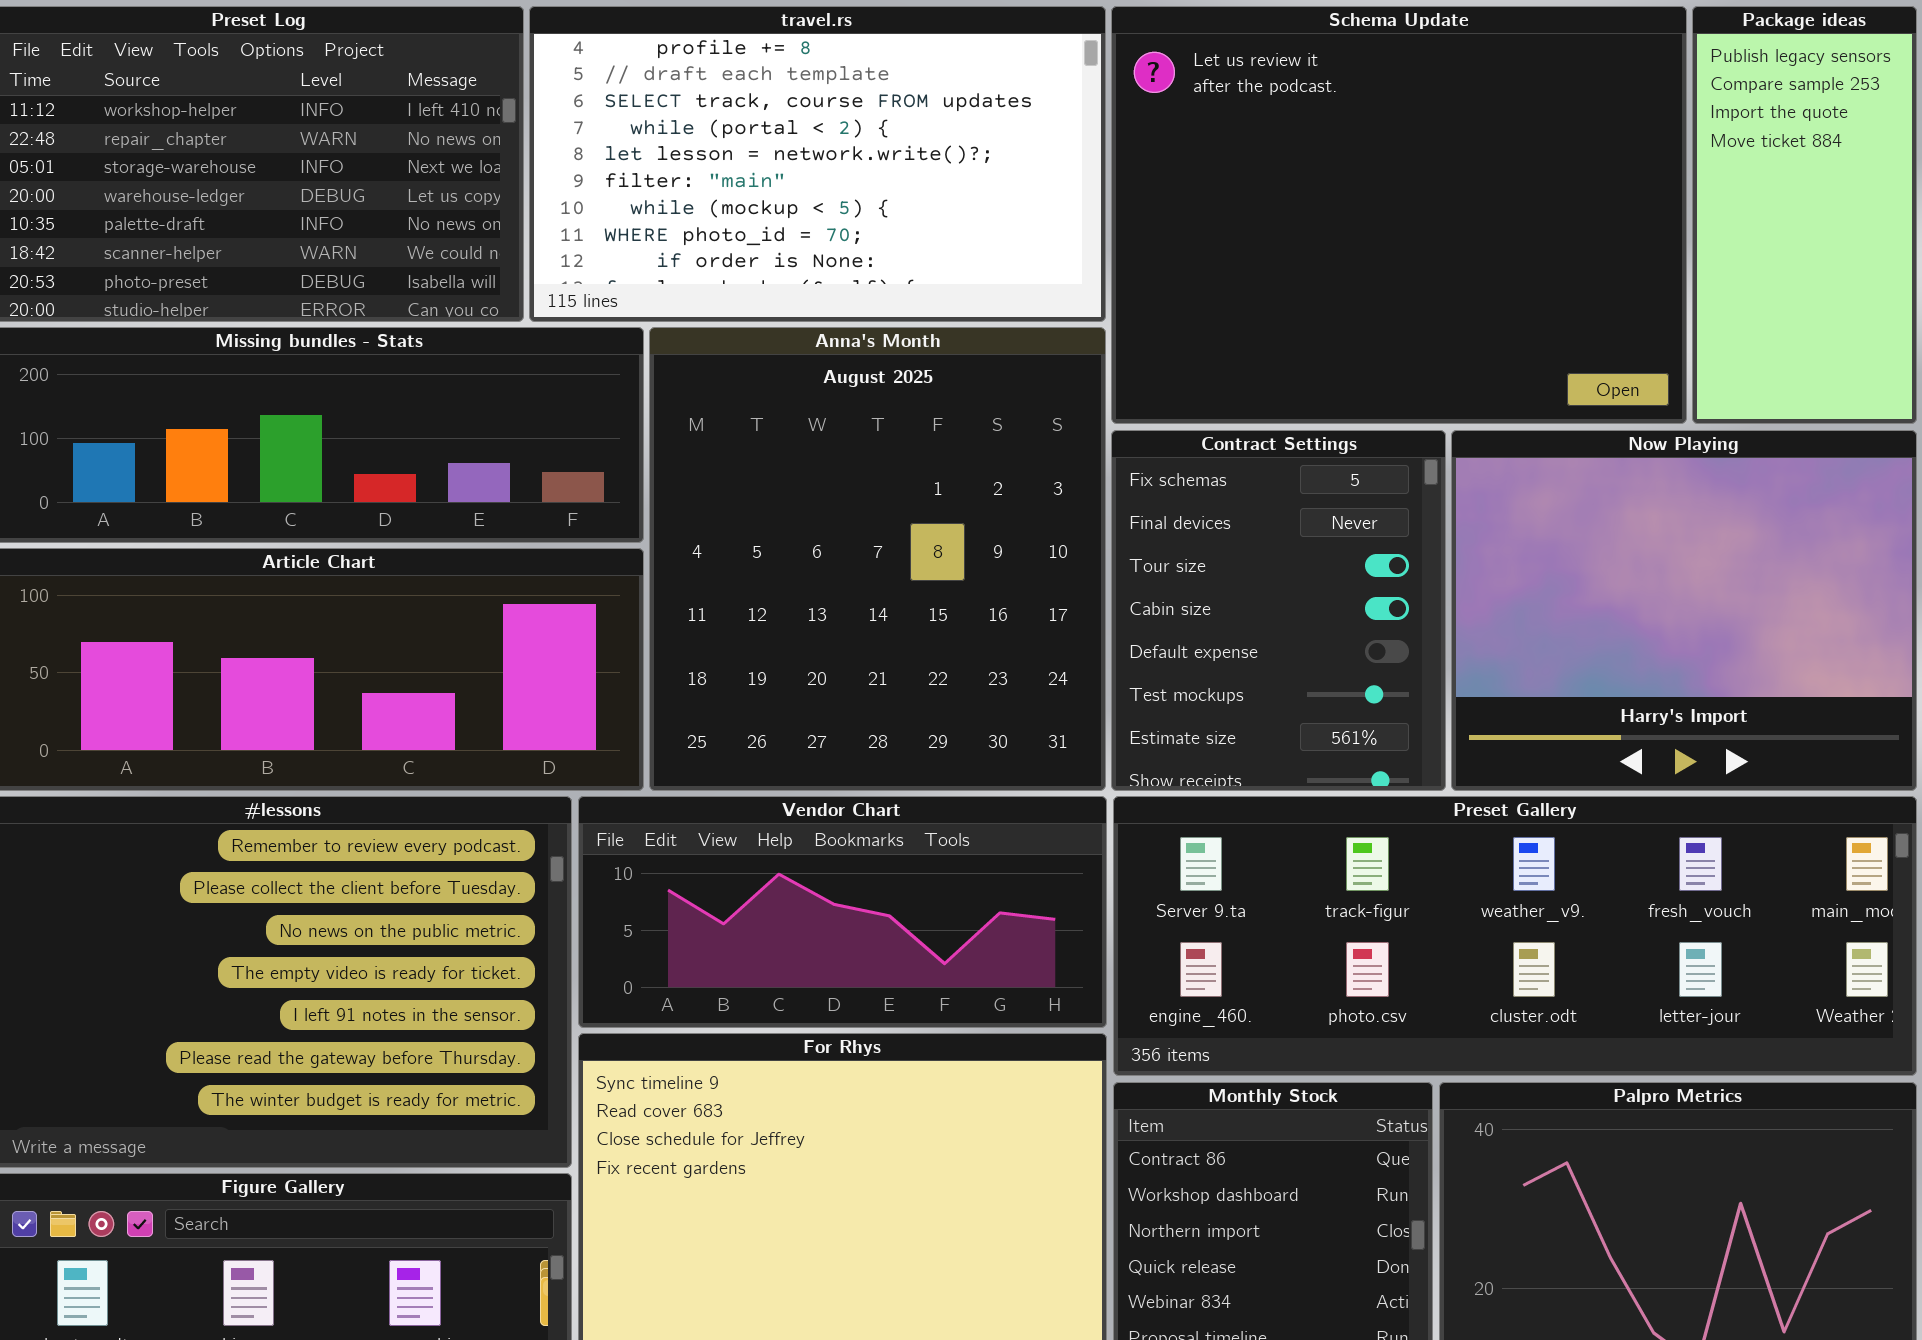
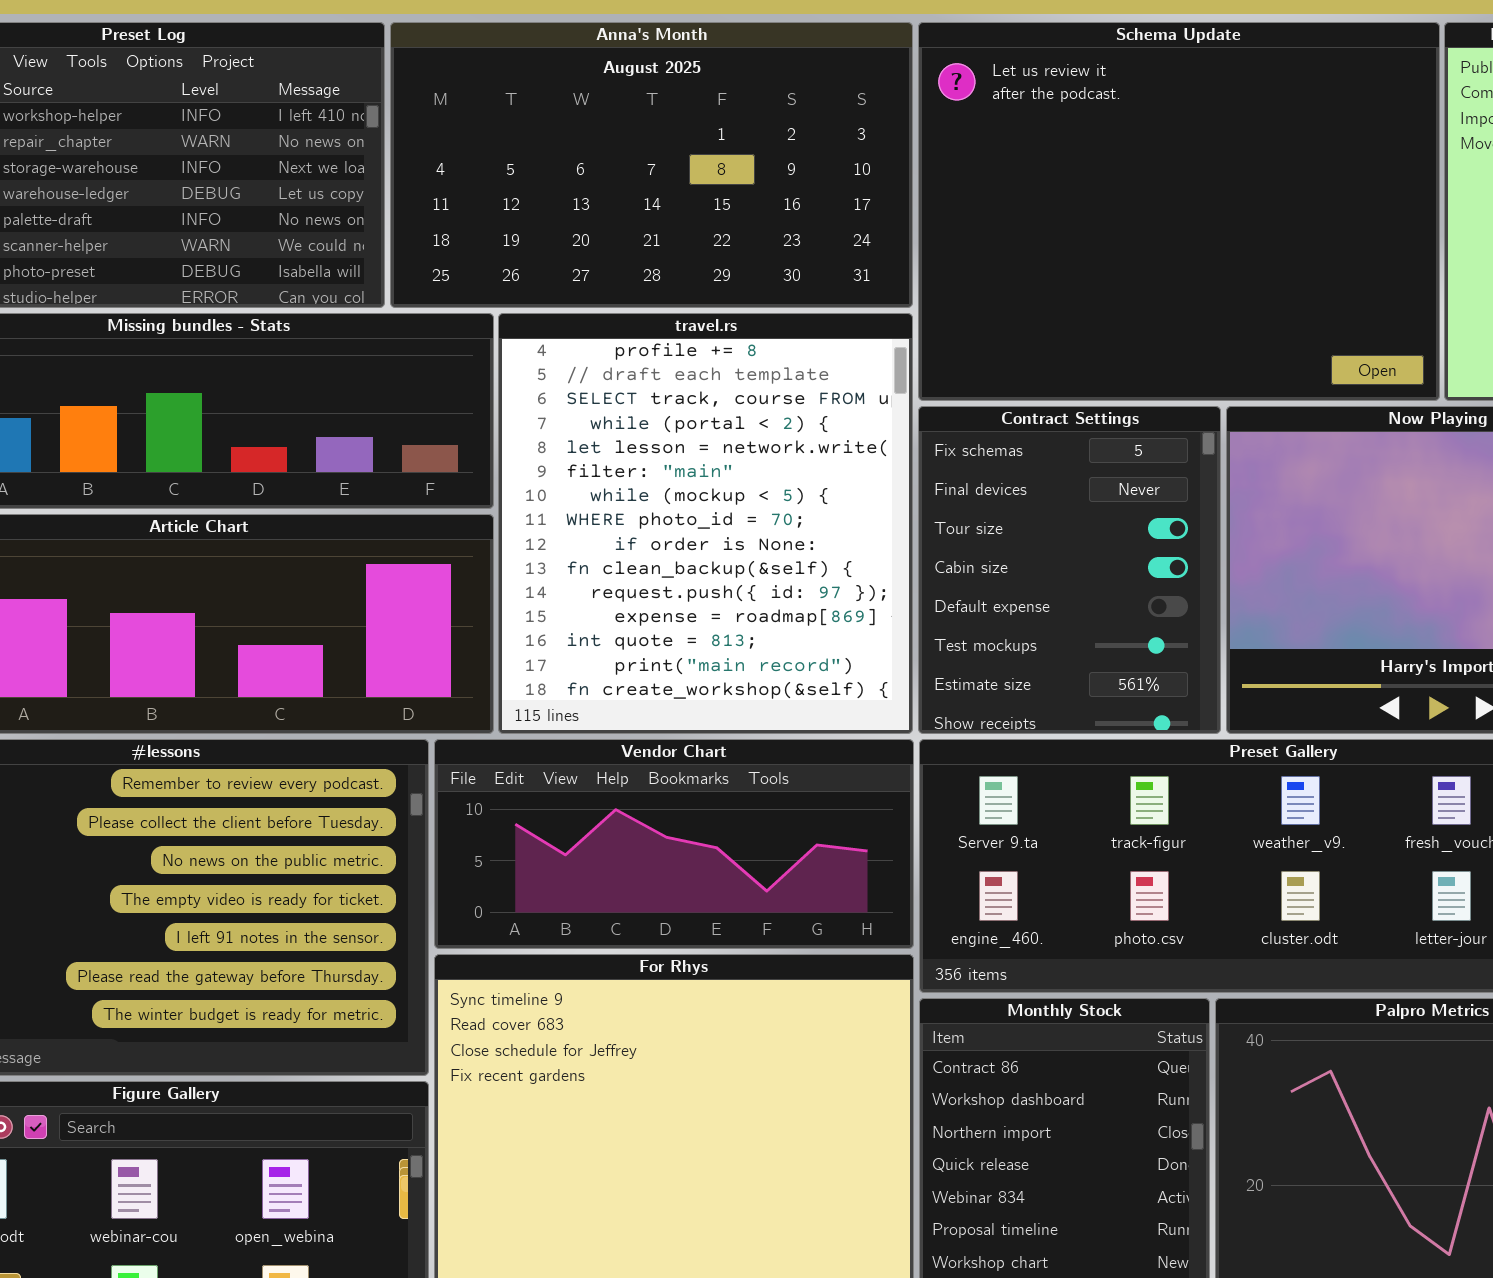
travel.rs: [529,6,1106,322] -> [498,313,913,734], moved, resized
Anna's Month: [649,327,1106,791] -> [390,22,913,308], moved, resized

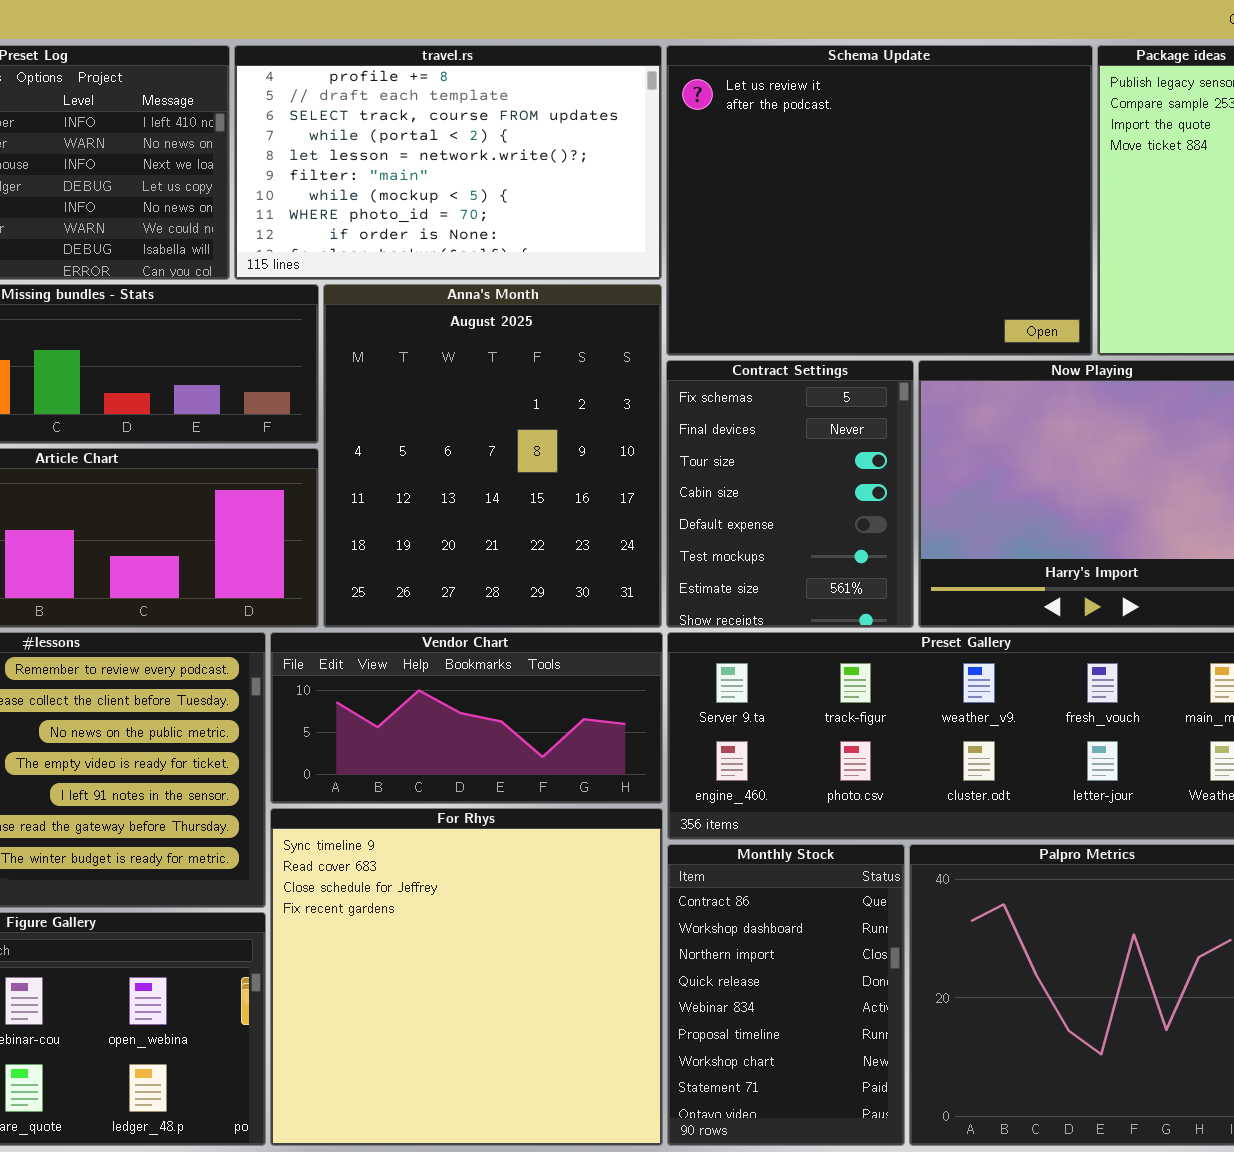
Anna's Month: [390,22,913,308] -> [323,284,662,628], moved, resized
travel.rs: [498,313,913,734] -> [234,45,662,280], moved, resized

